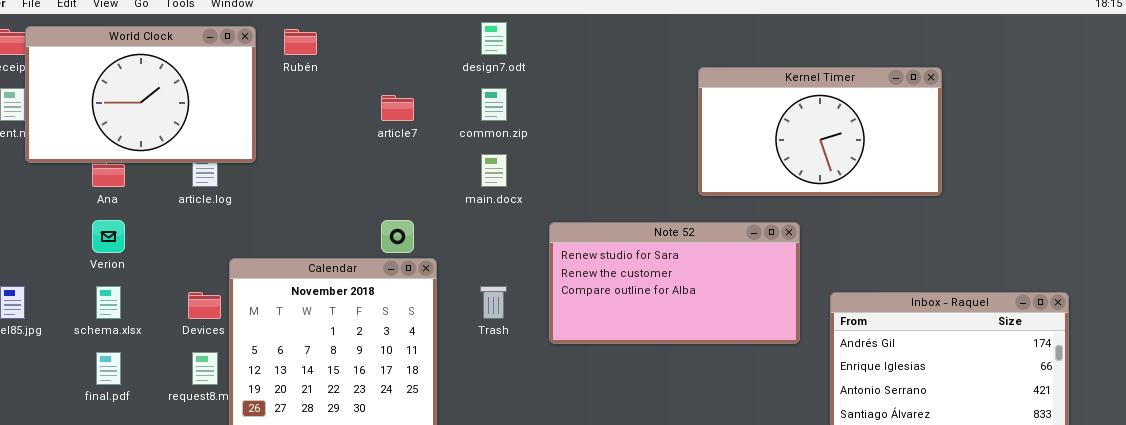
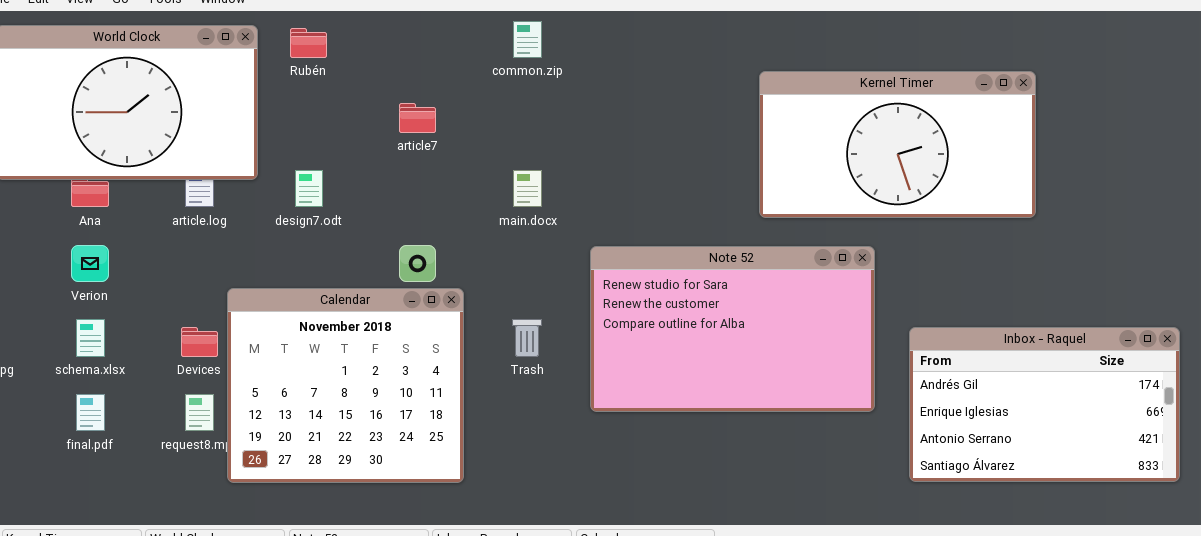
design7.odt: [481,22,507,55] -> [295,170,323,207], moved
common.zip: [481,88,507,121] -> [513,21,542,58], moved
Note 52: [549,222,800,344] -> [590,246,875,412], resized

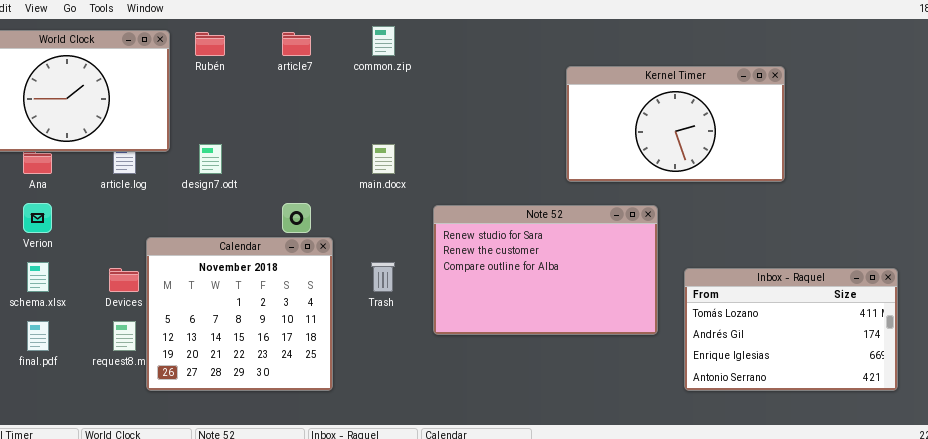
article7: [399,103,436,133] -> [282,32,311,56], moved
Inbox - Raquel: [909,327,1180,482] -> [684,268,898,391], scrolled up 1 row

